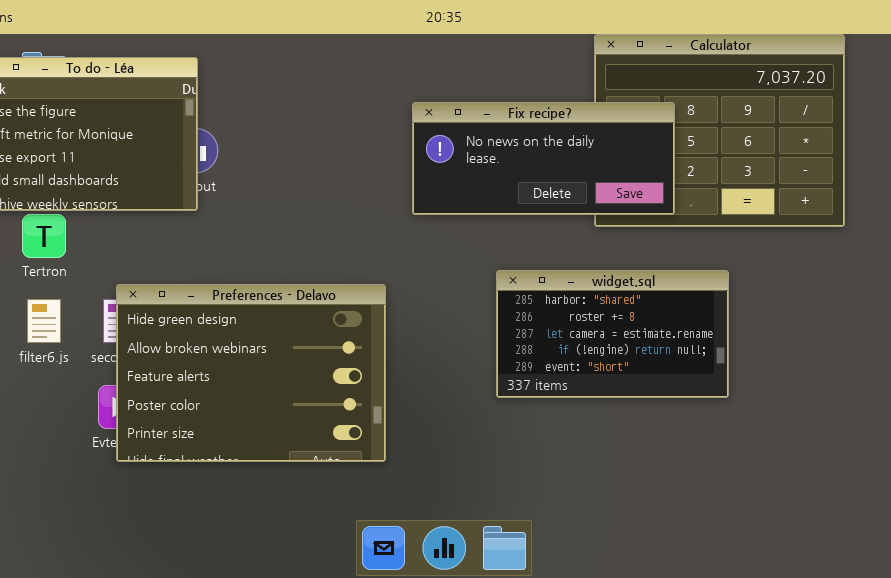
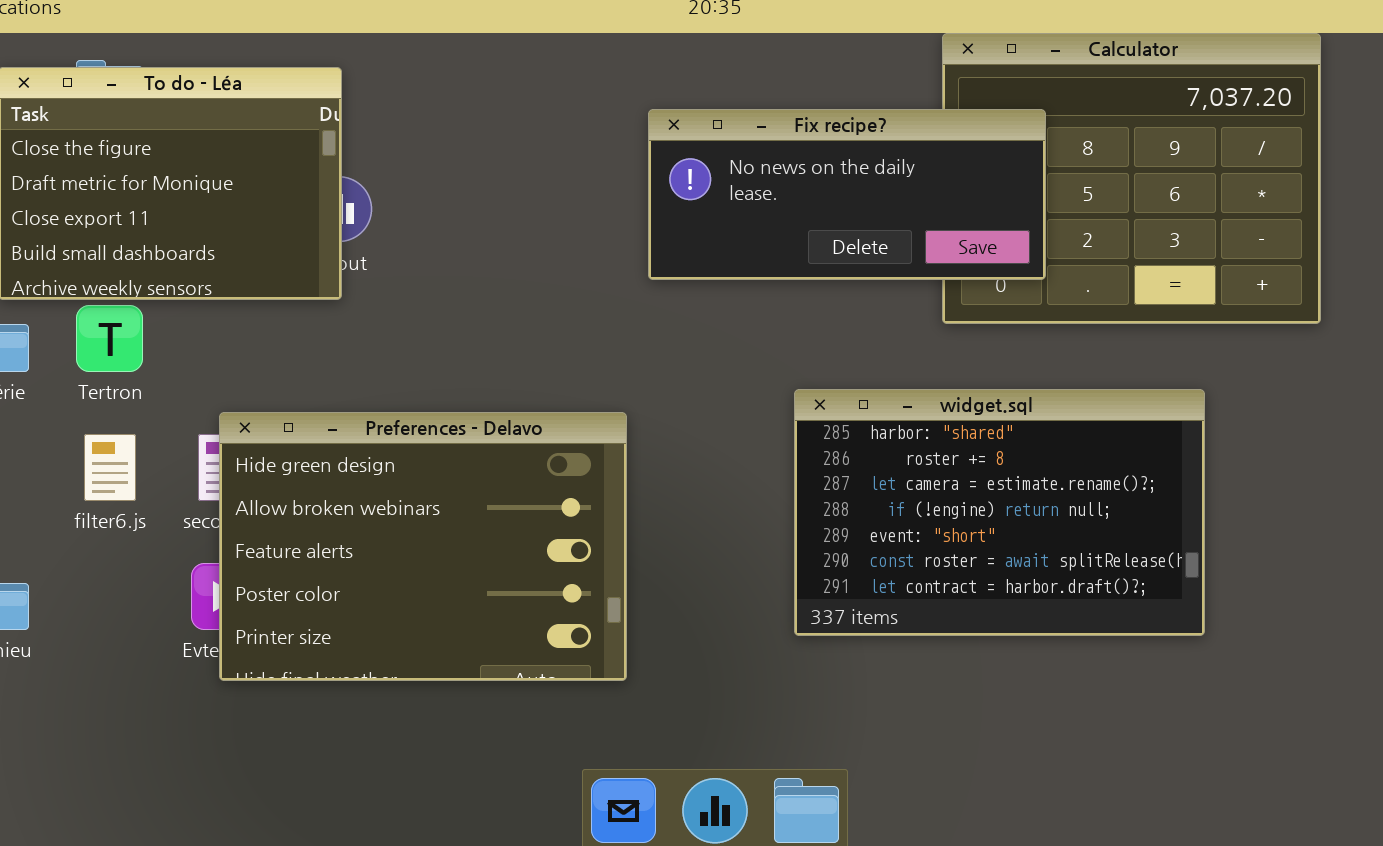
Fix recipe?: [412,102,675,215] -> [648,109,1046,280], moved
widget.sql: [496,270,729,398] -> [794,389,1205,636], resized

